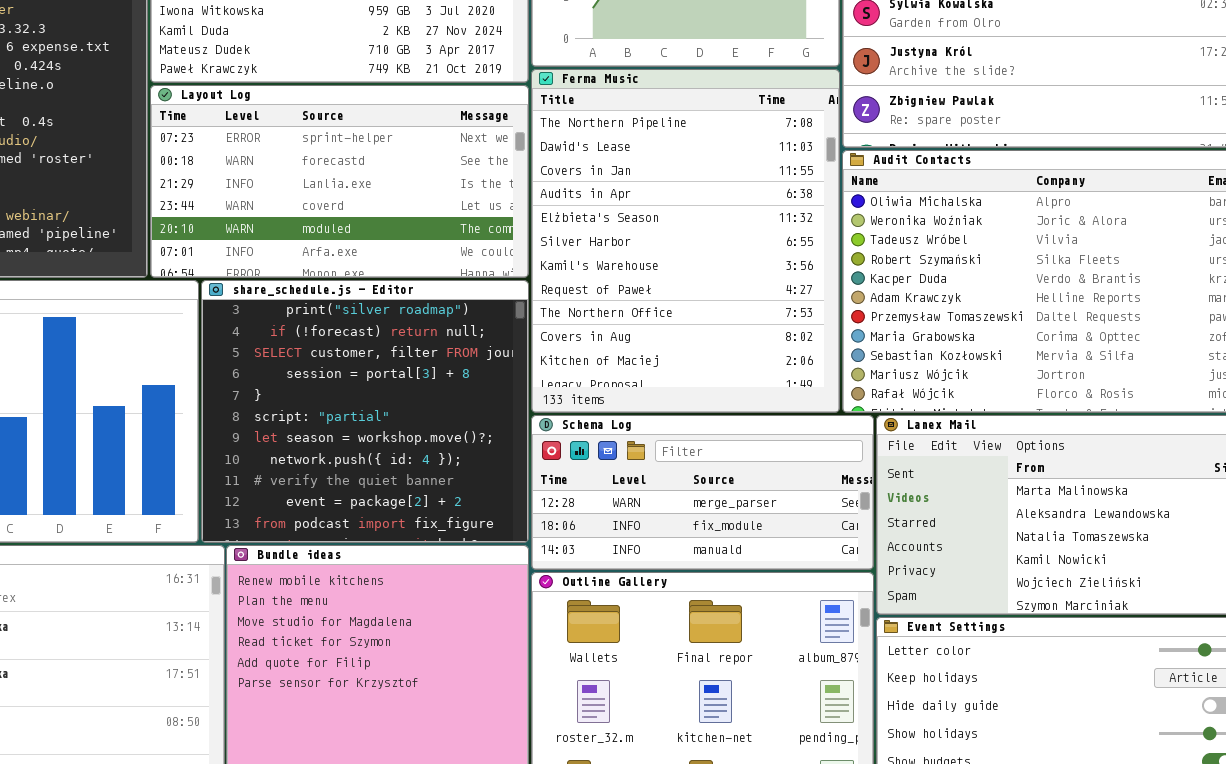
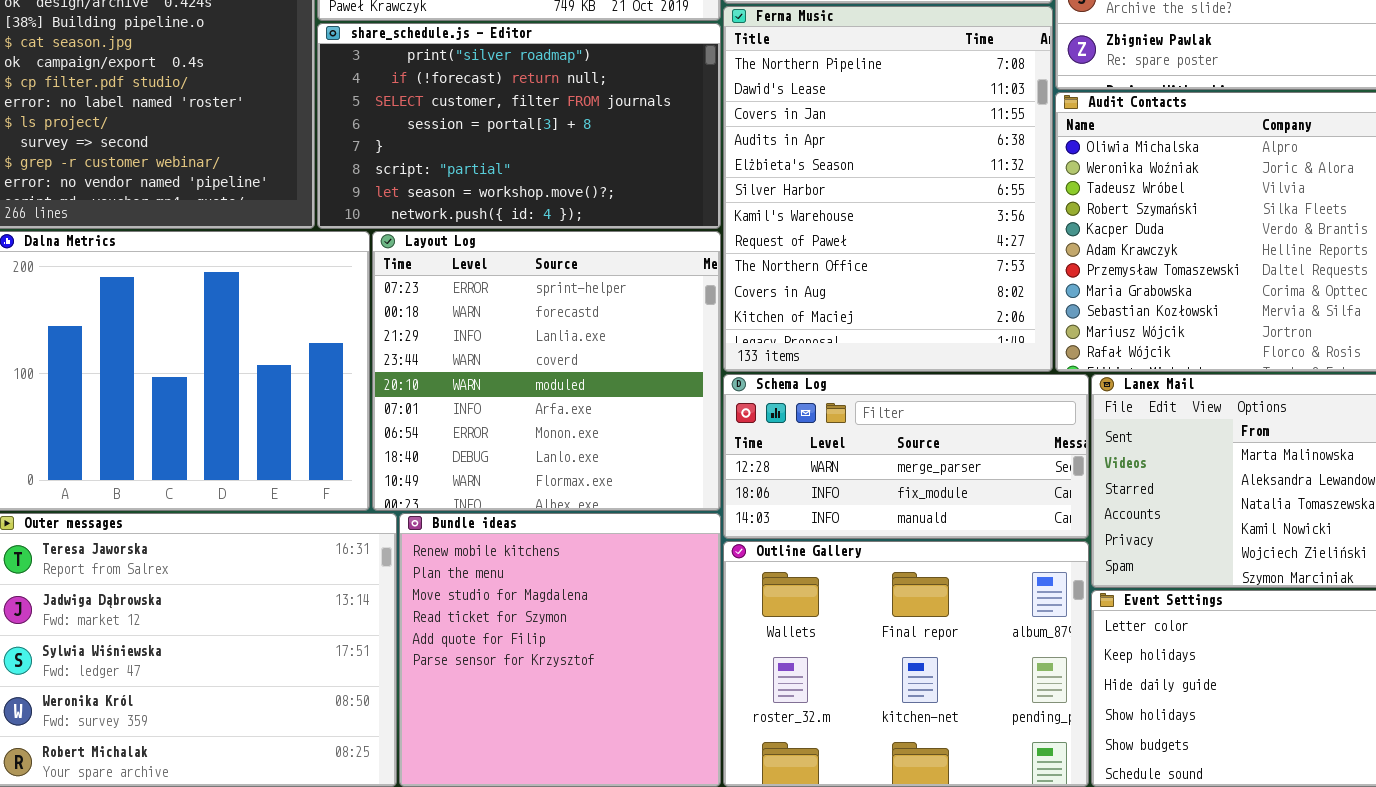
Layout Log: [150,85,529,278] -> [372,231,721,511], moved, resized
share_schedule.js - Editor: [201,280,529,543] -> [317,23,721,229], moved, resized

